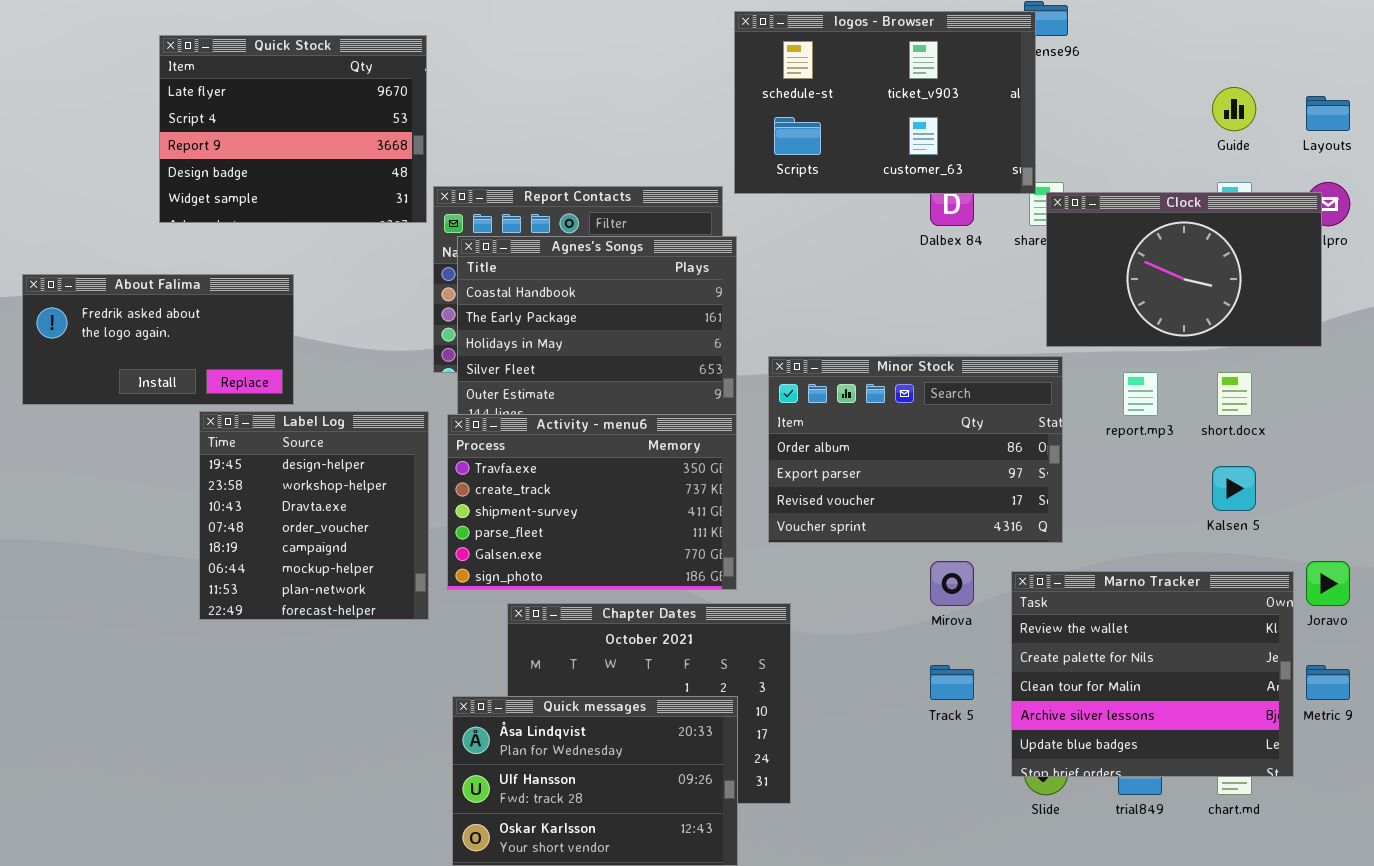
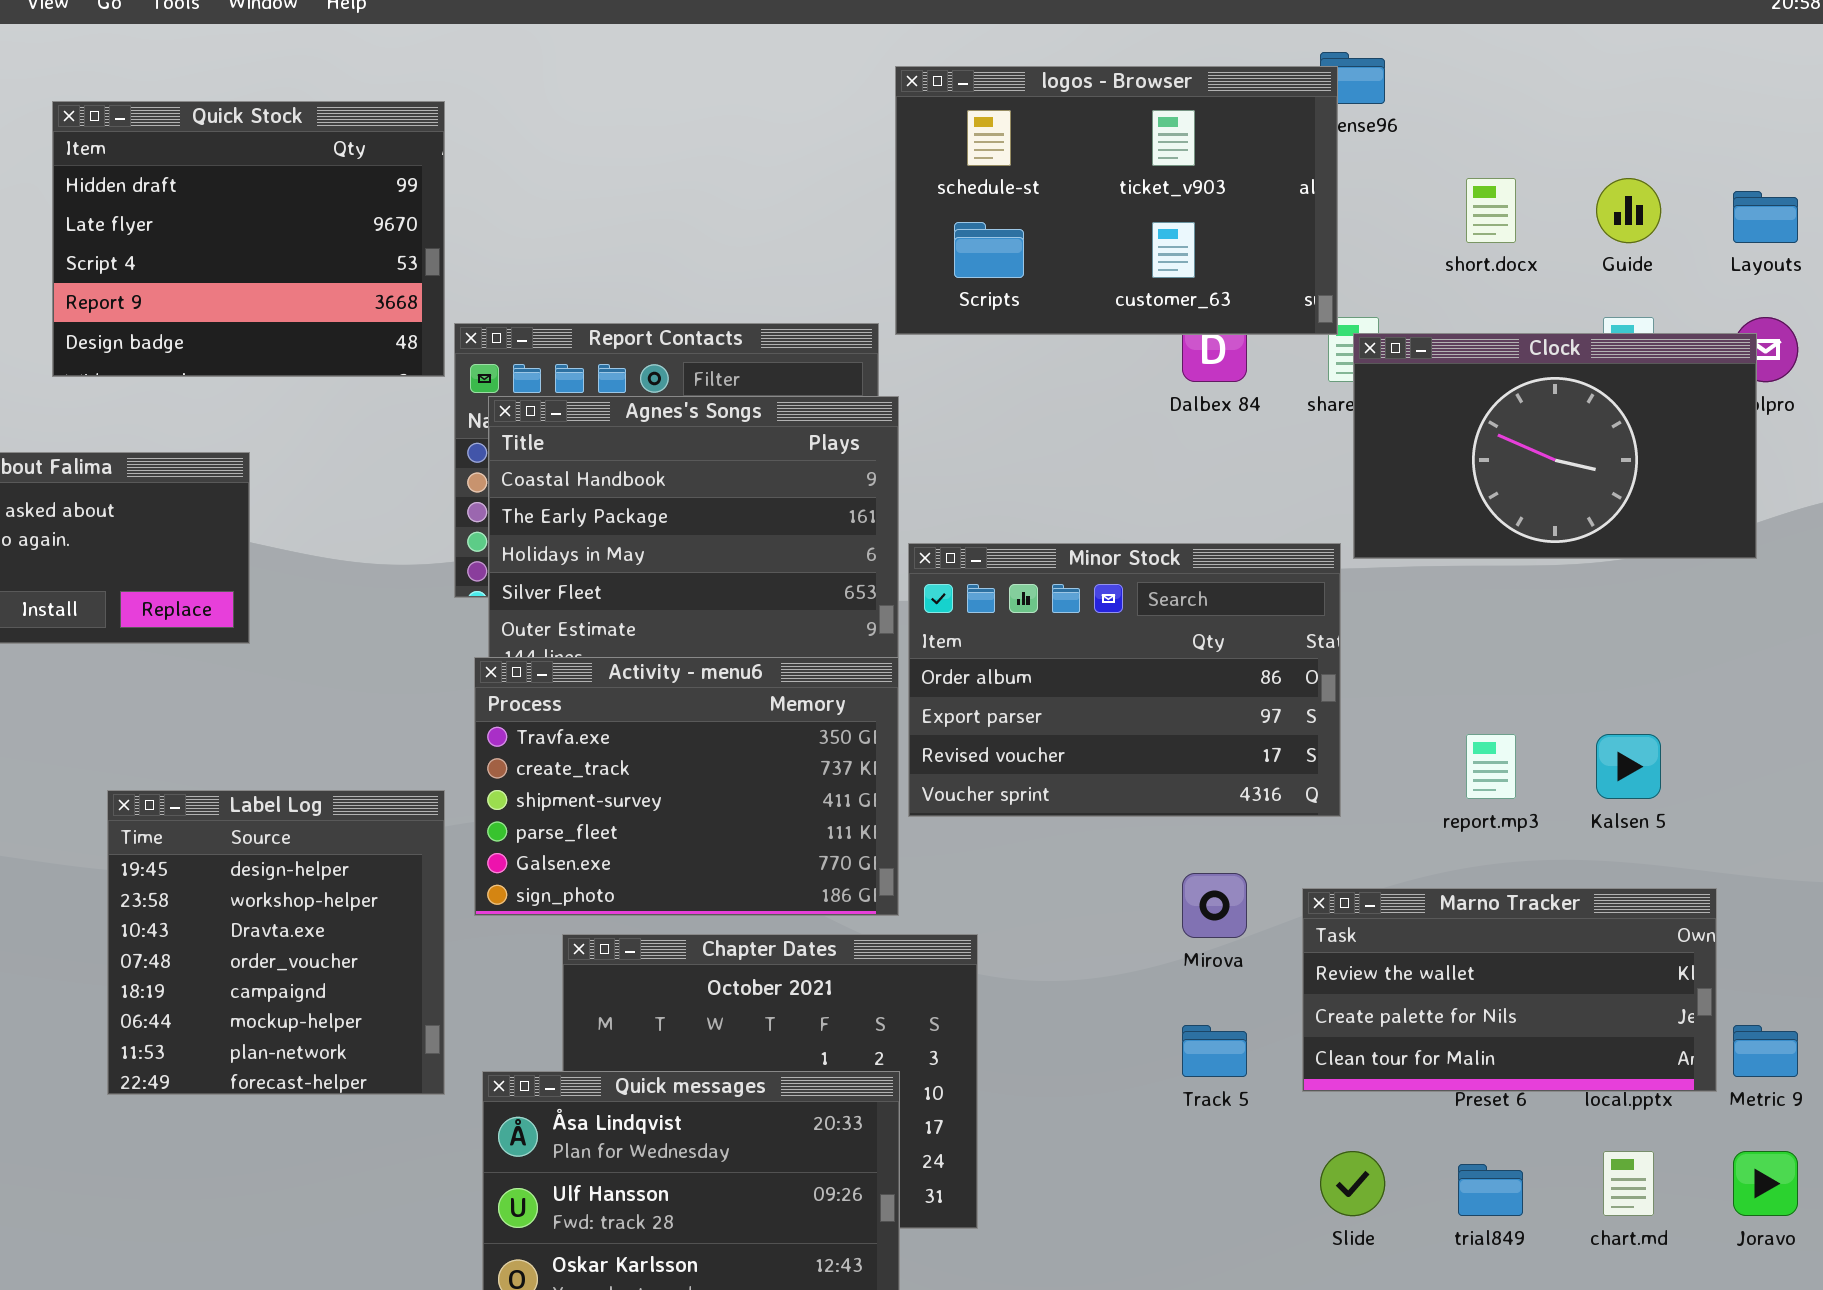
Quick Stock: [159,35,427,223] -> [52,101,445,377], scrolled up 1 row
Minor Stock: [768,356,1063,543] -> [908,543,1341,817], moved
report.mp3: [1123,372,1158,416] -> [1466,734,1516,799], moved
short.docx: [1217,372,1252,416] -> [1466,178,1516,243], moved
Label Log: [199,411,429,620] -> [107,790,445,1095], moved
Joravo: [1306,561,1350,606] -> [1733,1151,1798,1216], moved
Marno Tracker: [1011,571,1294,777] -> [1302,888,1717,1092], resized

